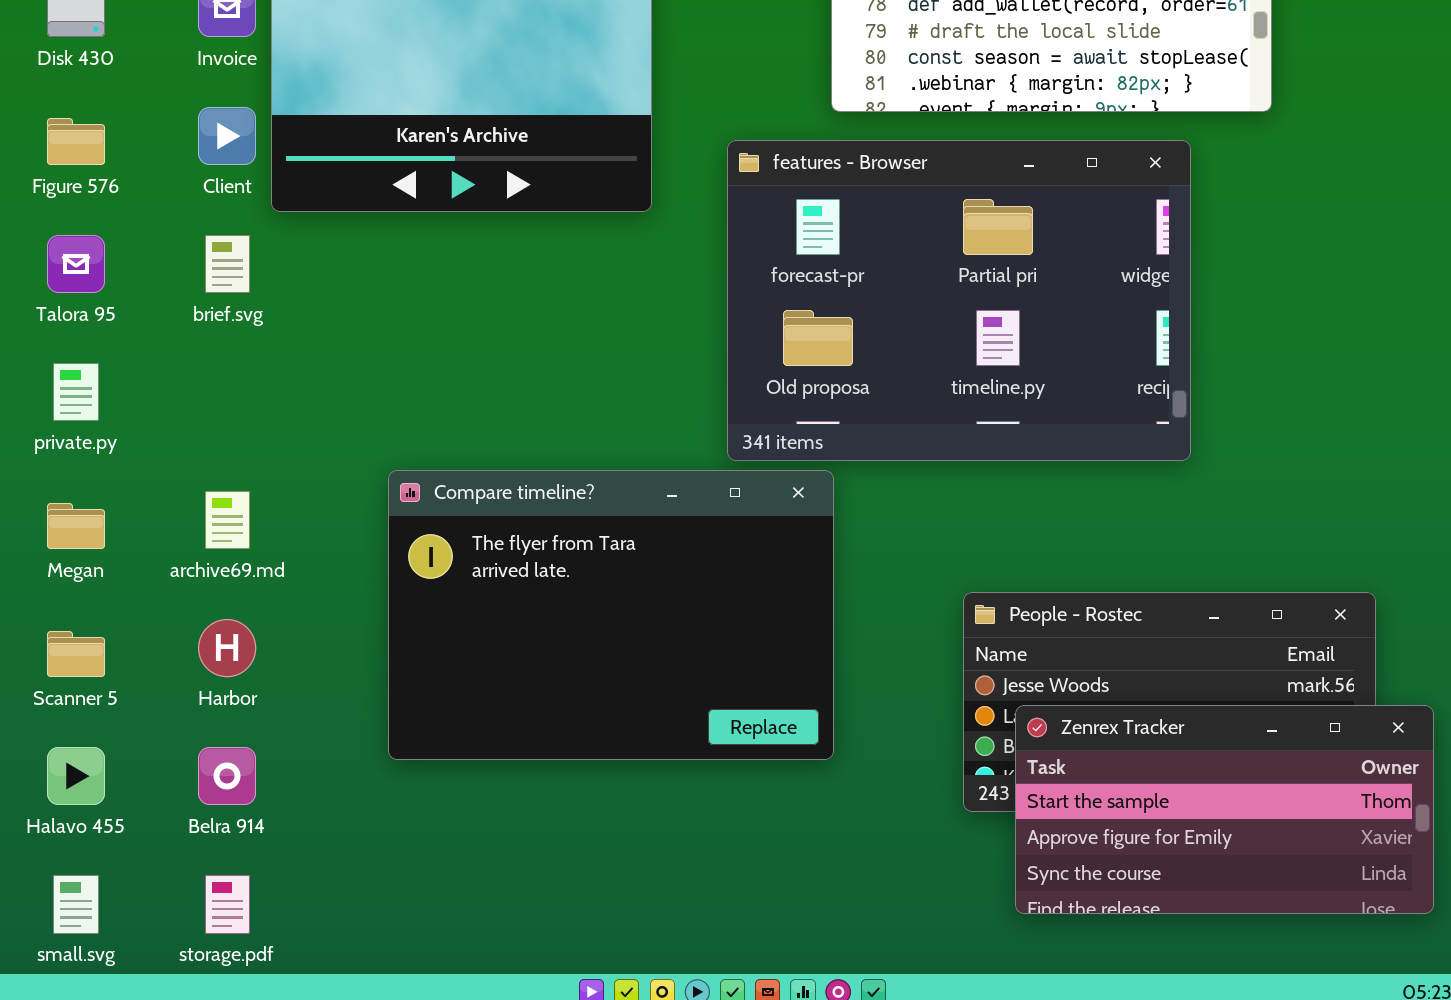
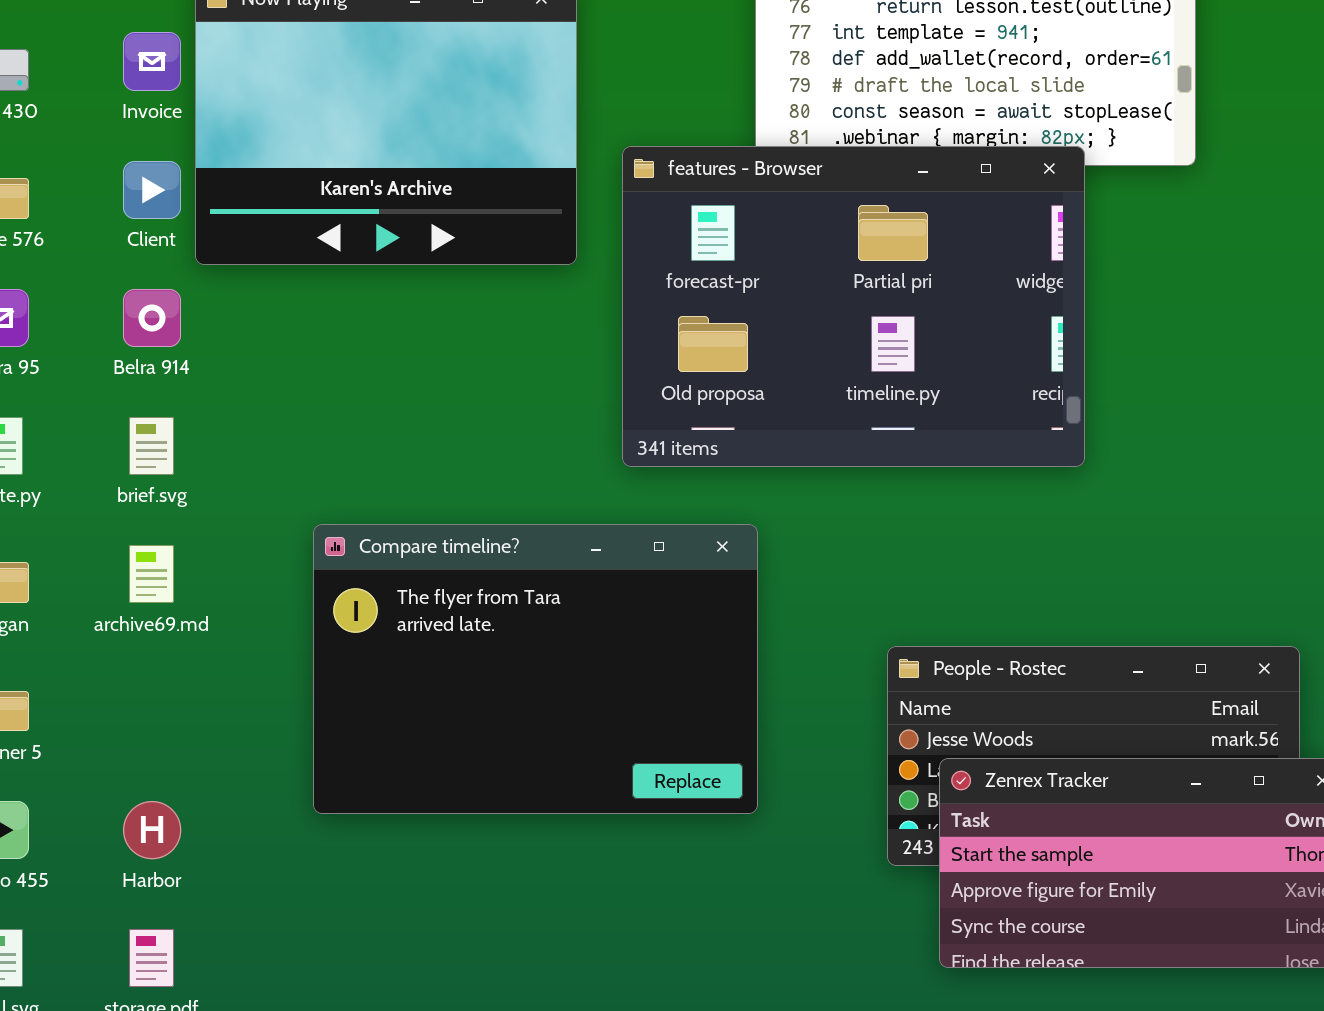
features - Browser: [727,140,1191,461] -> [622,146,1085,467], moved
brief.svg: [205,235,250,293] -> [129,417,174,475], moved
Harbor: [198,619,256,677] -> [123,801,181,859], moved
Belra 914: [198,747,256,805] -> [123,289,181,347], moved

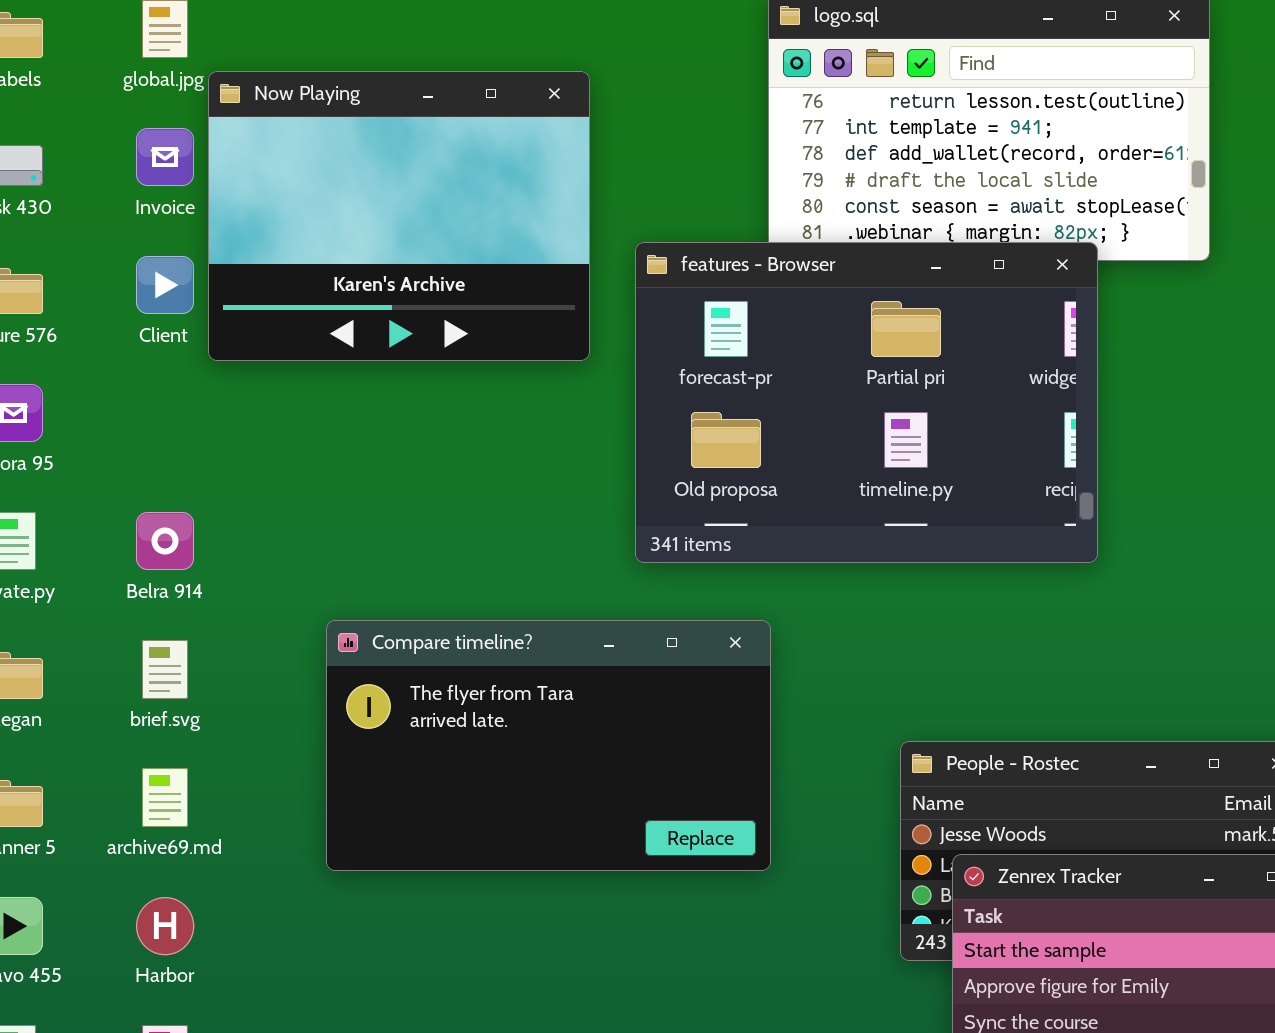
Belra 914: [123,289,181,347] -> [136,512,194,570], moved
brief.svg: [129,417,174,475] -> [142,640,188,699], moved
Compare timeline?: [313,524,758,814] -> [326,620,771,871], resized
archive69.md: [129,545,174,603] -> [142,768,188,827], moved

